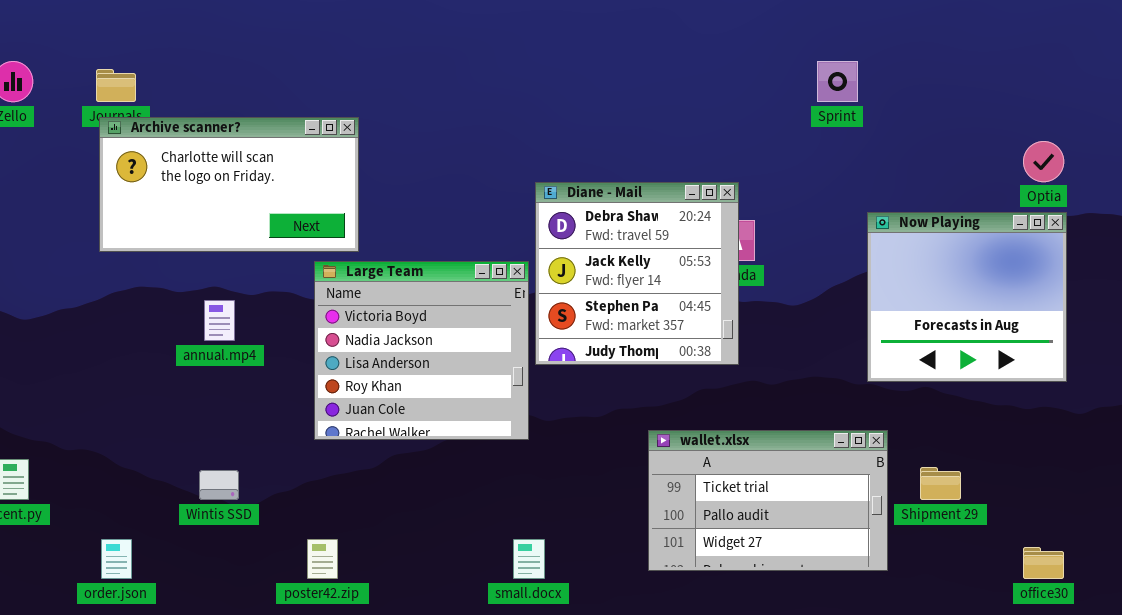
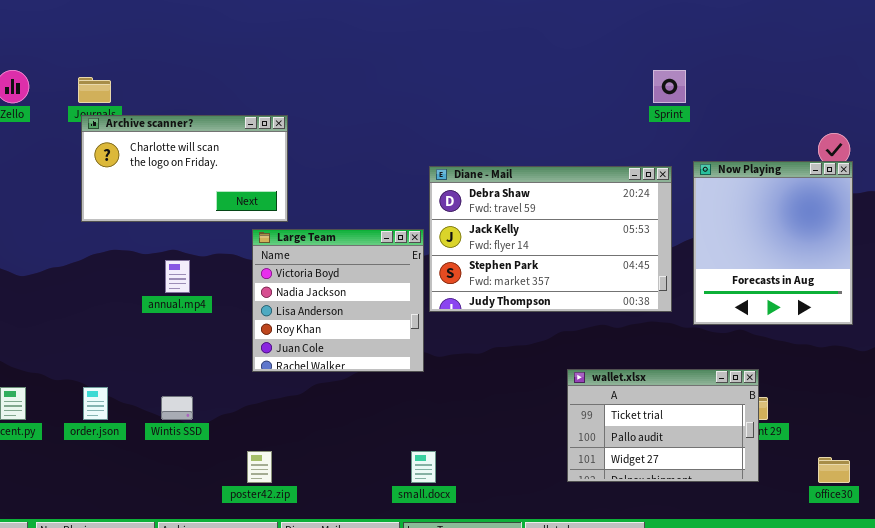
Diane - Mail: [535,182,739,365] -> [429,166,672,312], resized
Now Playing: [867,212,1067,382] -> [693,161,853,325], resized
wallet.xlsx: [648,430,888,571] -> [567,369,759,482], moved
order.json: [101,539,132,579] -> [83,387,108,420], moved

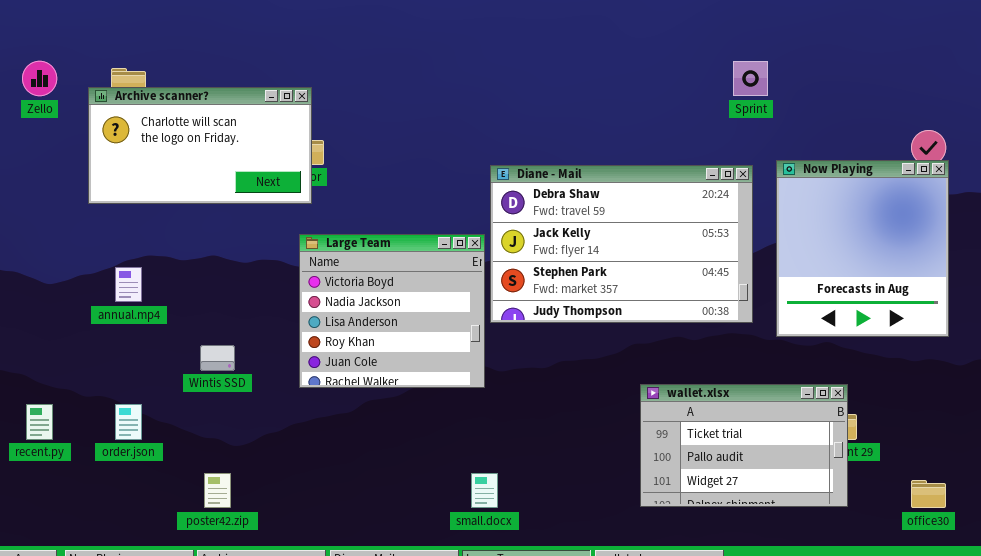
Archive scanner?: [81,115,288,222] -> [88,87,312,204], moved
annual.mp4: [165,260,190,293] -> [115,267,142,302], moved
Wintis SSD: [161,396,193,420] -> [200,345,235,371], moved
poster42.zip: [247,451,272,483] -> [204,473,231,508], moved

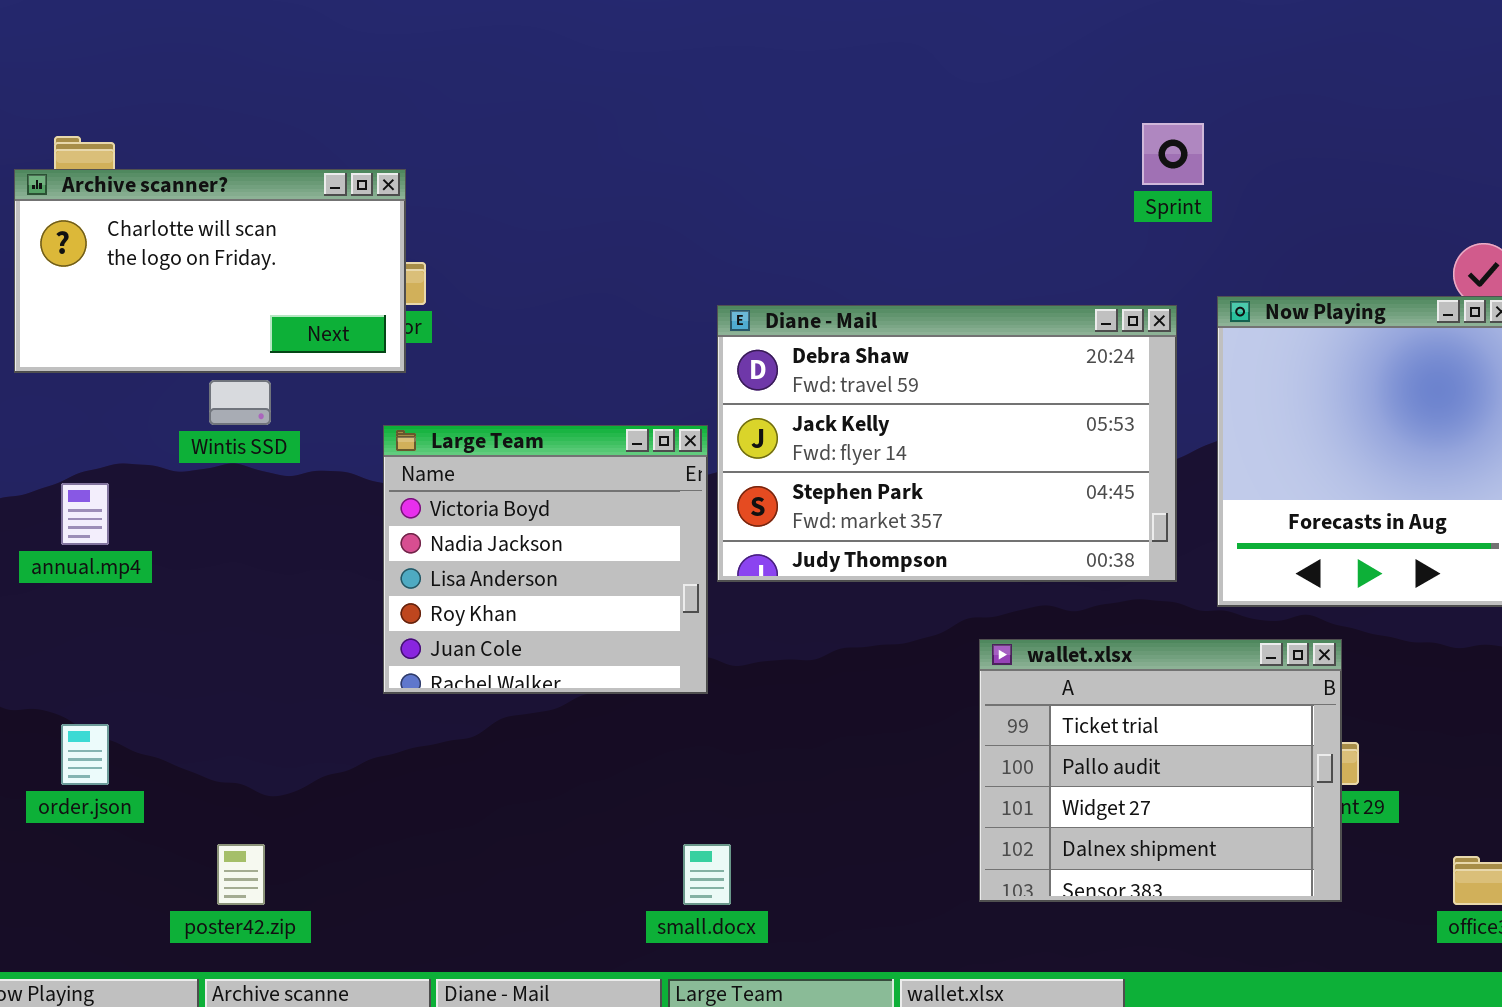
Wintis SSD: [200,345,235,371] -> [209,380,271,425], moved
wallet.xlsx: [640,384,848,507] -> [979,639,1342,902], resized

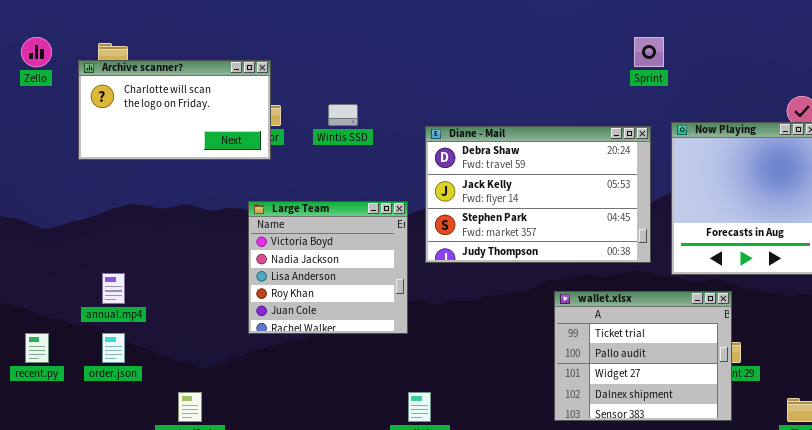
Wintis SSD: [209,380,271,425] -> [328,104,358,126], moved
Large Team: [383,425,708,694] -> [248,201,408,334], moved
annual.mp4: [61,483,109,545] -> [102,273,125,304], moved

